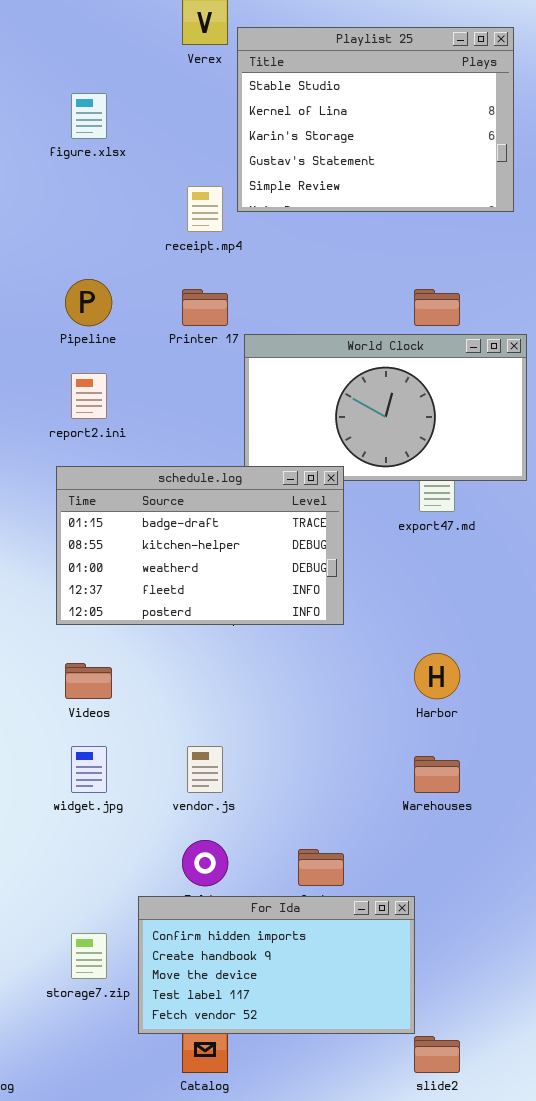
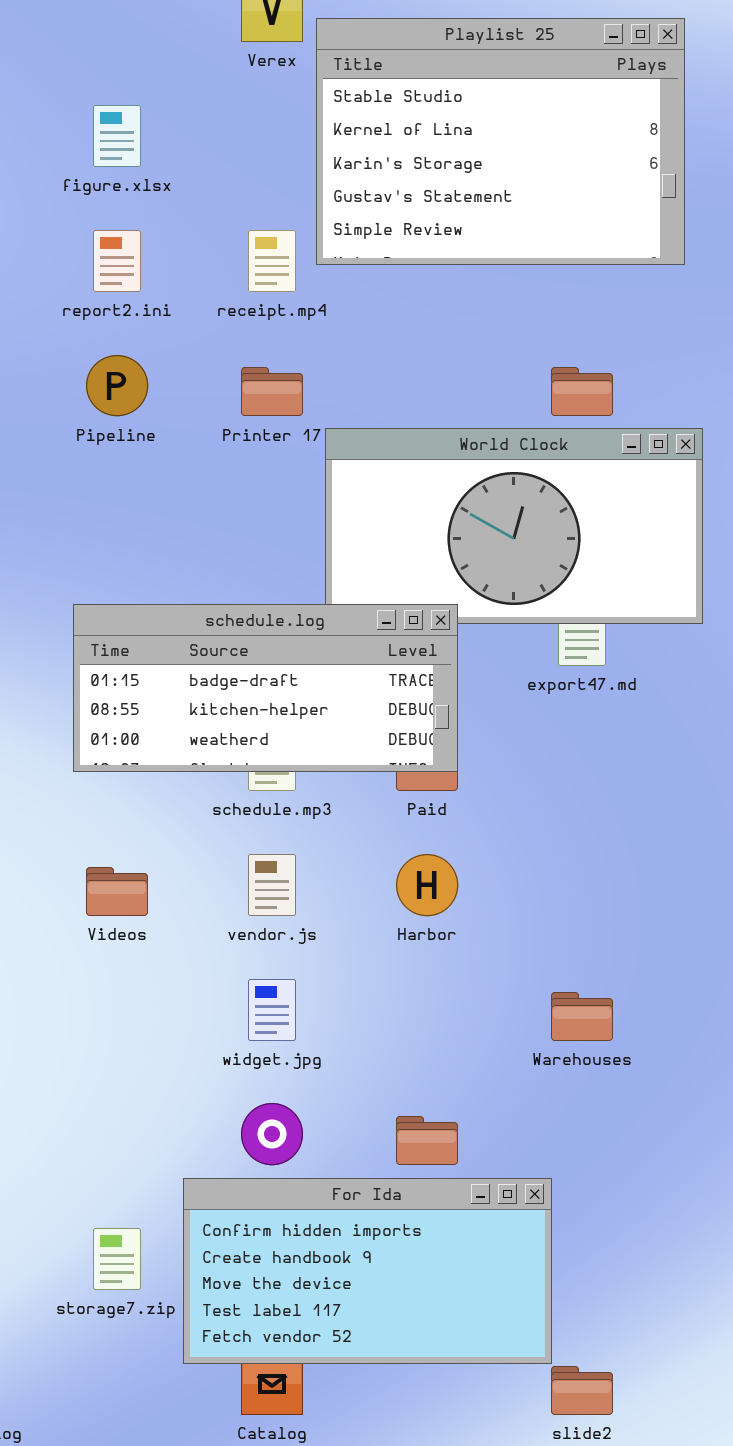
report2.ini: [71,373,107,419] -> [93,230,141,292], moved
schedule.log: [56,466,344,625] -> [73,604,458,772], resized
Harbor: [414,653,460,699] -> [396,854,458,916], moved
widget.jpg: [71,746,107,793] -> [248,979,296,1041], moved
vendor.js: [187,746,223,793] -> [248,854,296,916], moved

